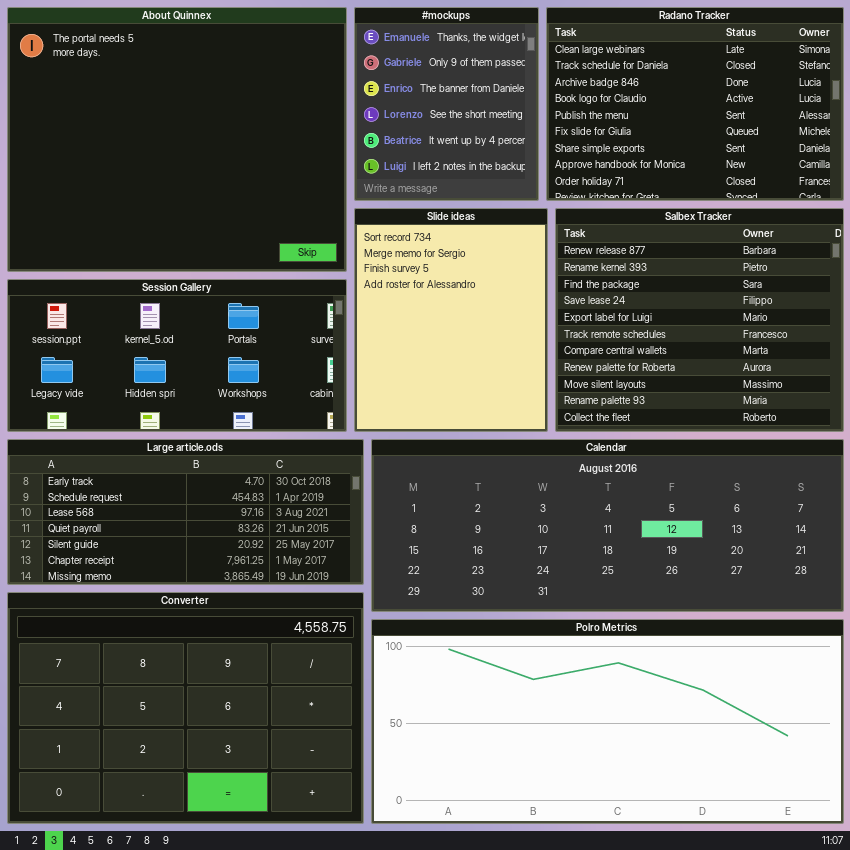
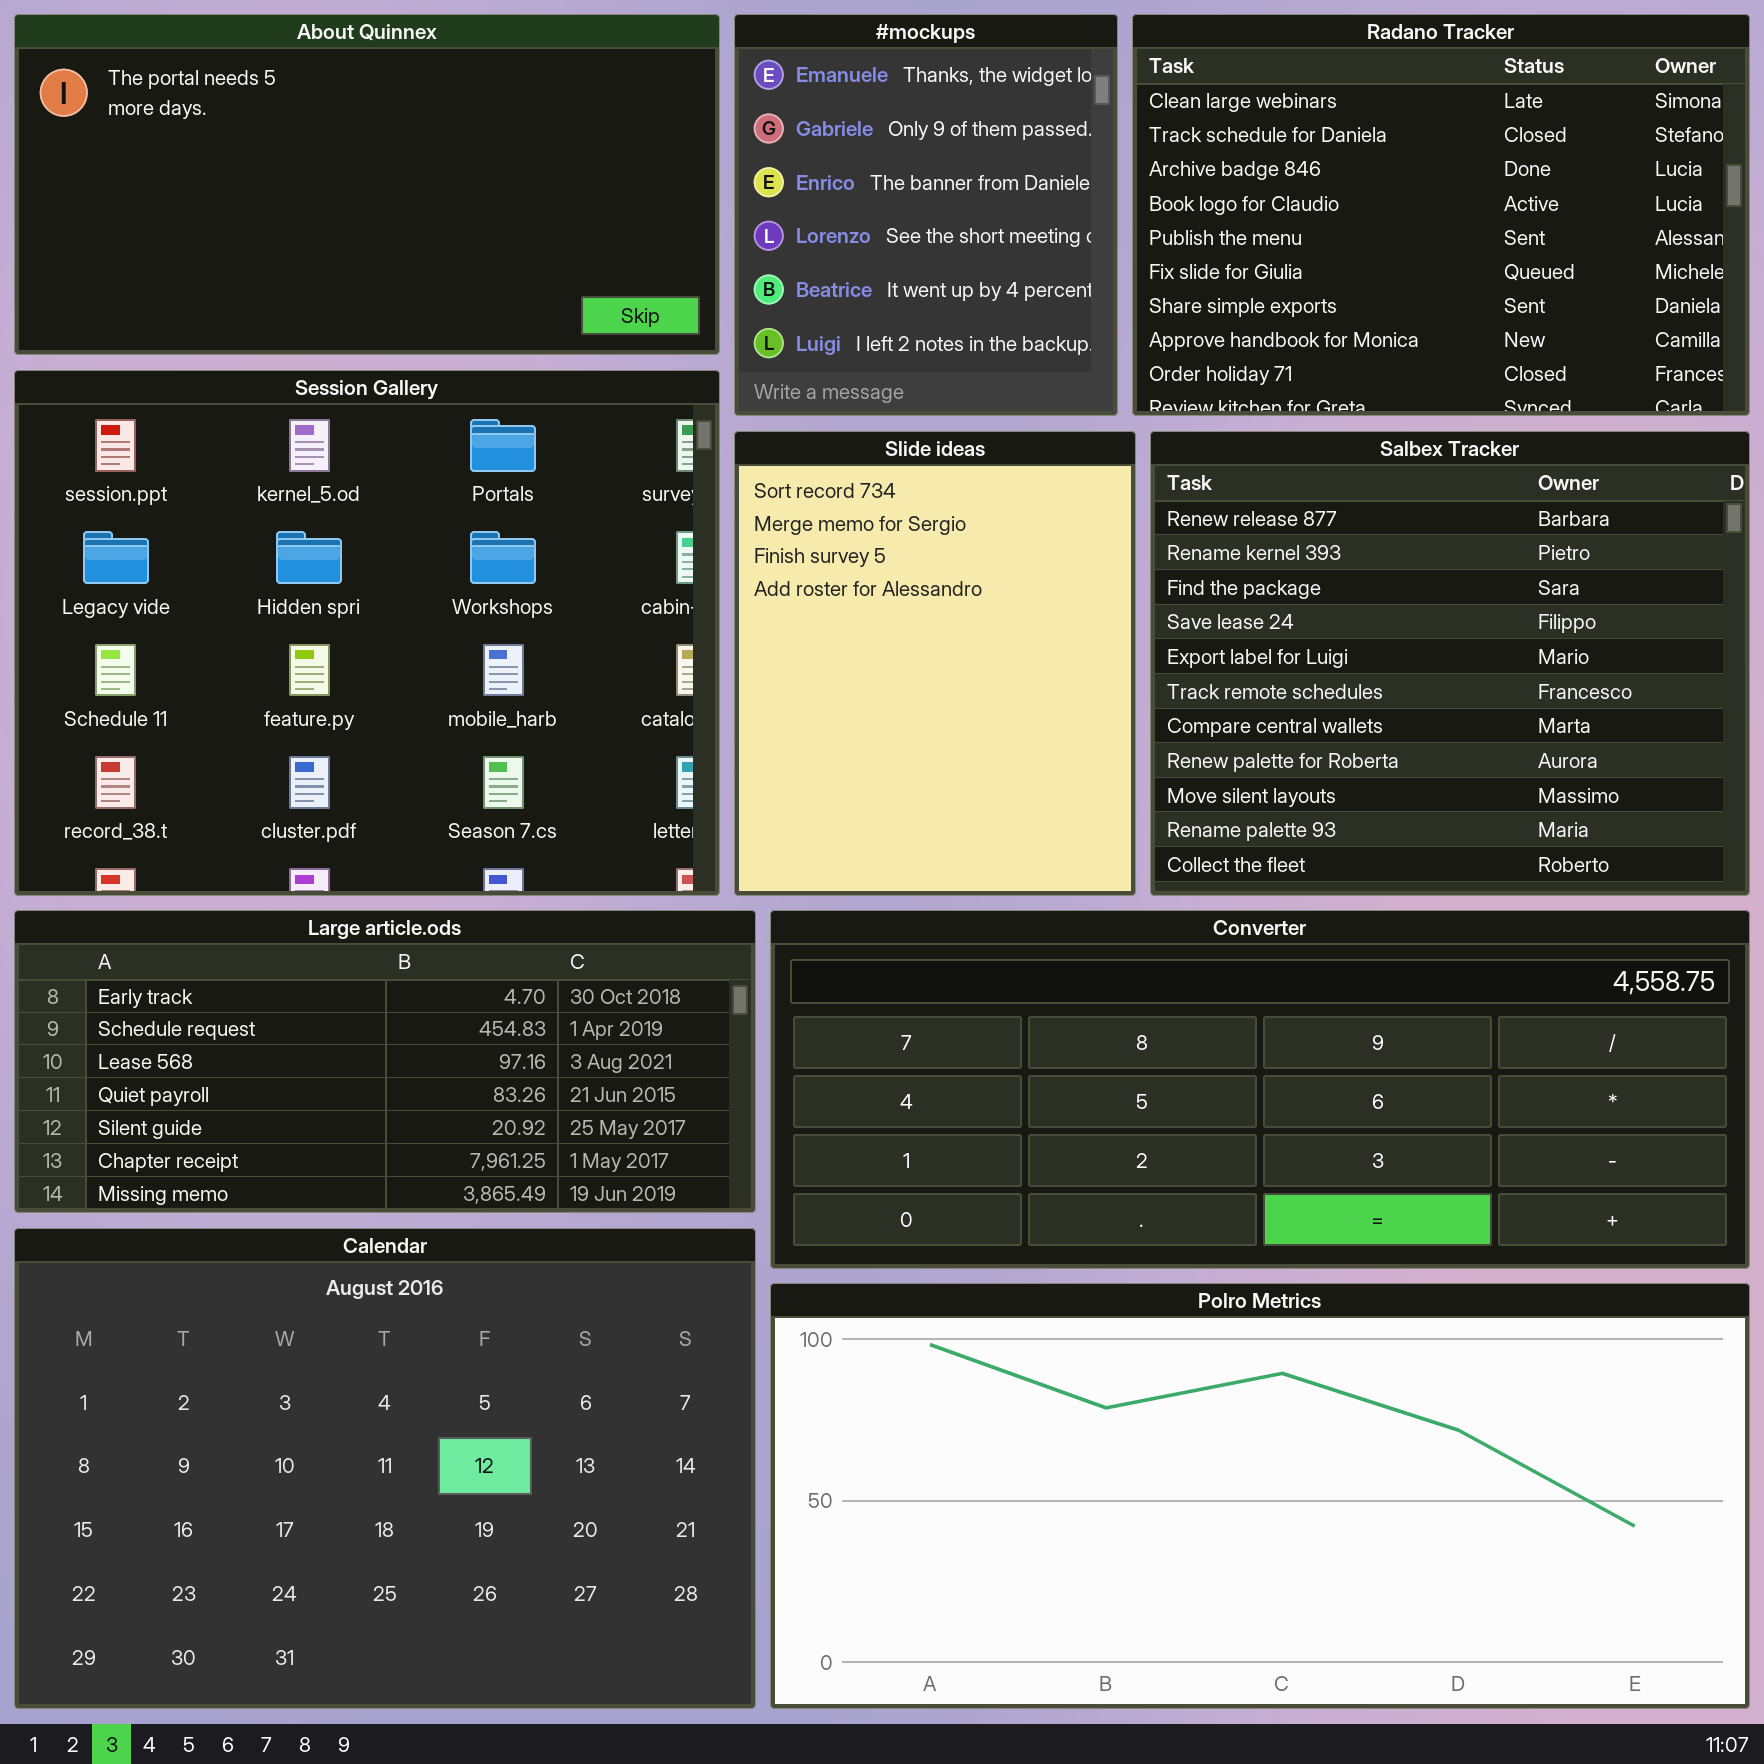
About Quinnex: [7,7,347,272] -> [14,14,720,355], resized
Session Gallery: [7,279,347,432] -> [14,370,720,896], resized
Calendar: [371,439,844,612] -> [14,1228,756,1709], moved, resized
Converter: [7,592,364,824] -> [770,910,1750,1269], moved, resized

